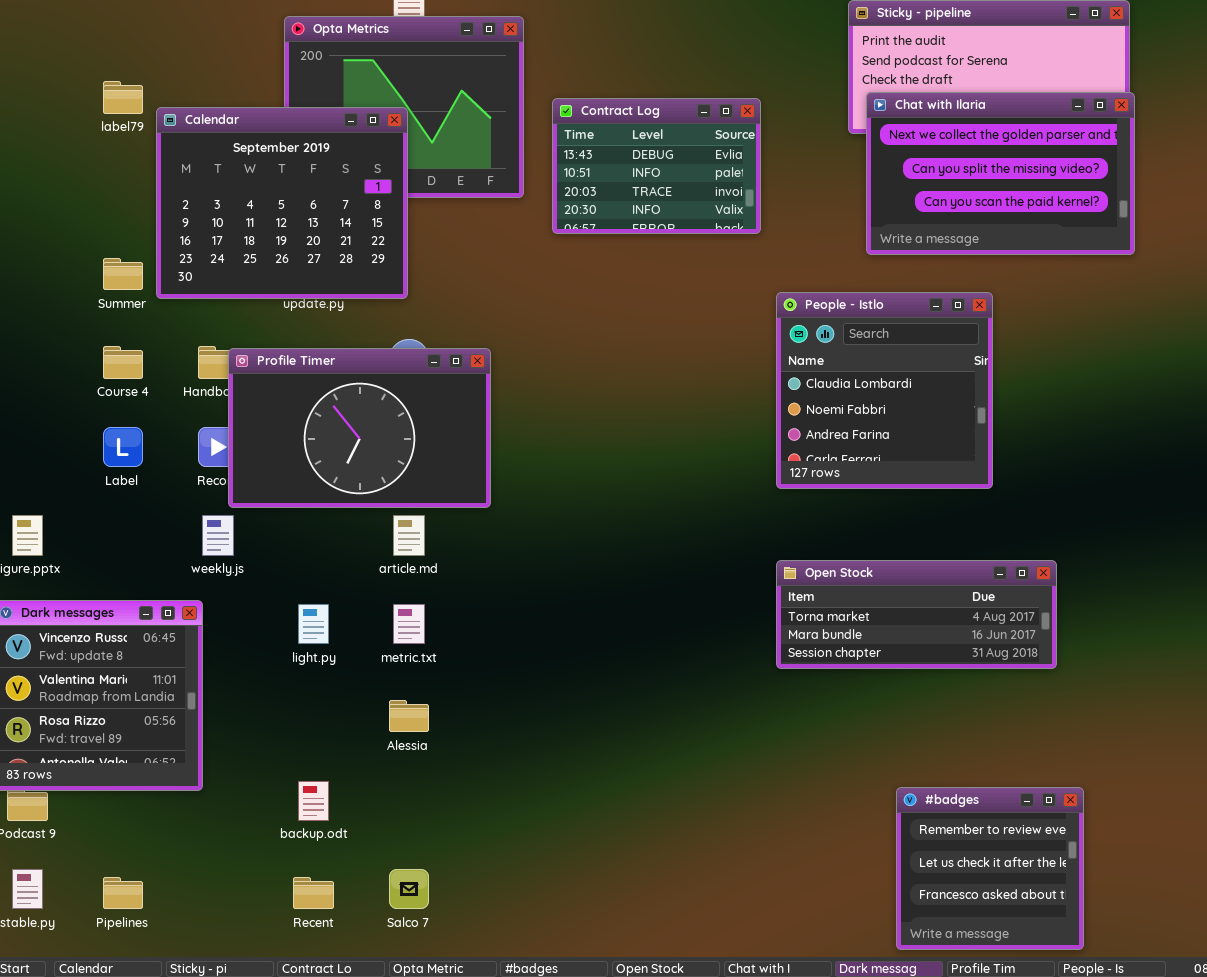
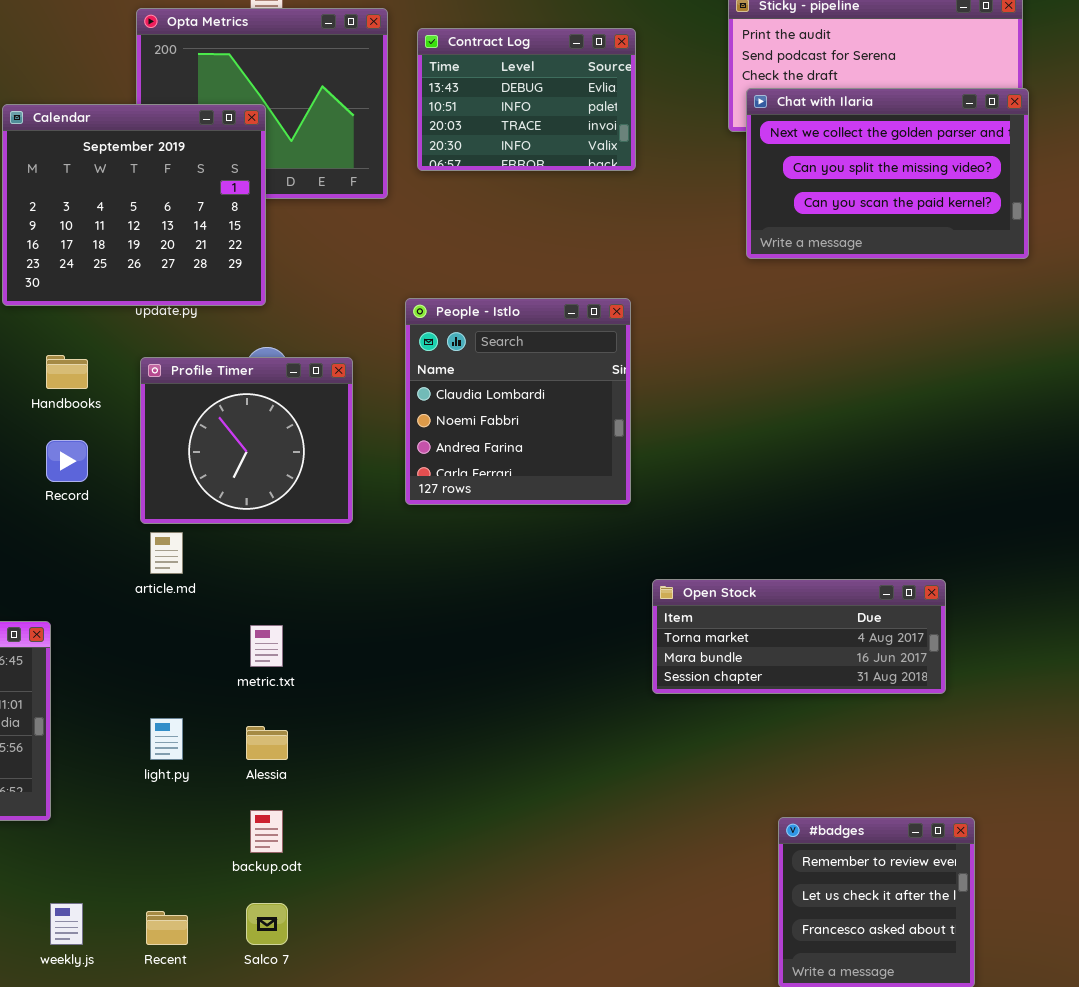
Contract Log: [552,98,761,234] -> [417,28,636,171], moved
People - Istlo: [776,292,993,489] -> [405,298,631,505], moved
Profile Timer: [228,348,491,508] -> [140,357,353,524], resized
weekly.js: [202,515,234,556] -> [50,903,83,945], moved
article.md: [393,515,425,556] -> [150,532,183,574], moved
light.py: [298,604,329,644] -> [150,718,183,760], moved
backup.odt: [298,781,329,821] -> [250,810,283,853], moved

